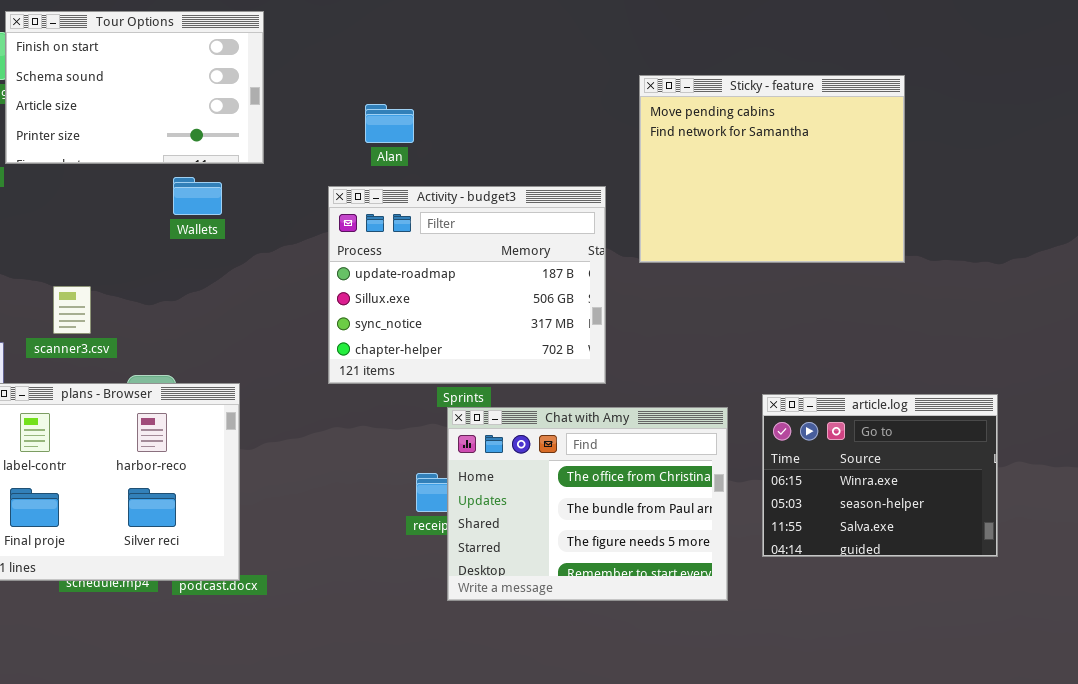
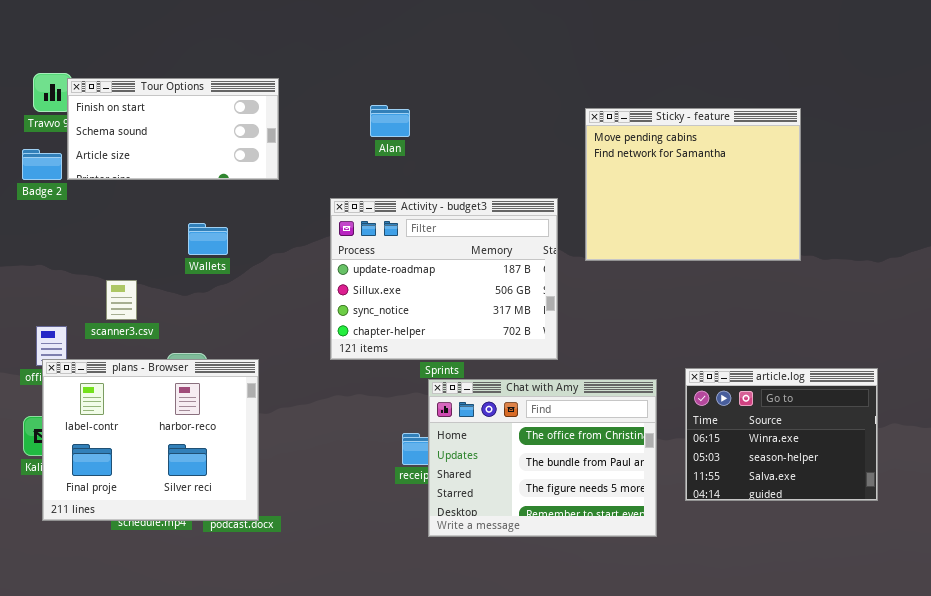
Tour Options: [5,11,264,164] -> [67,78,279,180], resized
Alan: [365,104,414,143] -> [370,105,410,137], moved
Wallets: [173,177,222,215] -> [188,223,228,255], moved

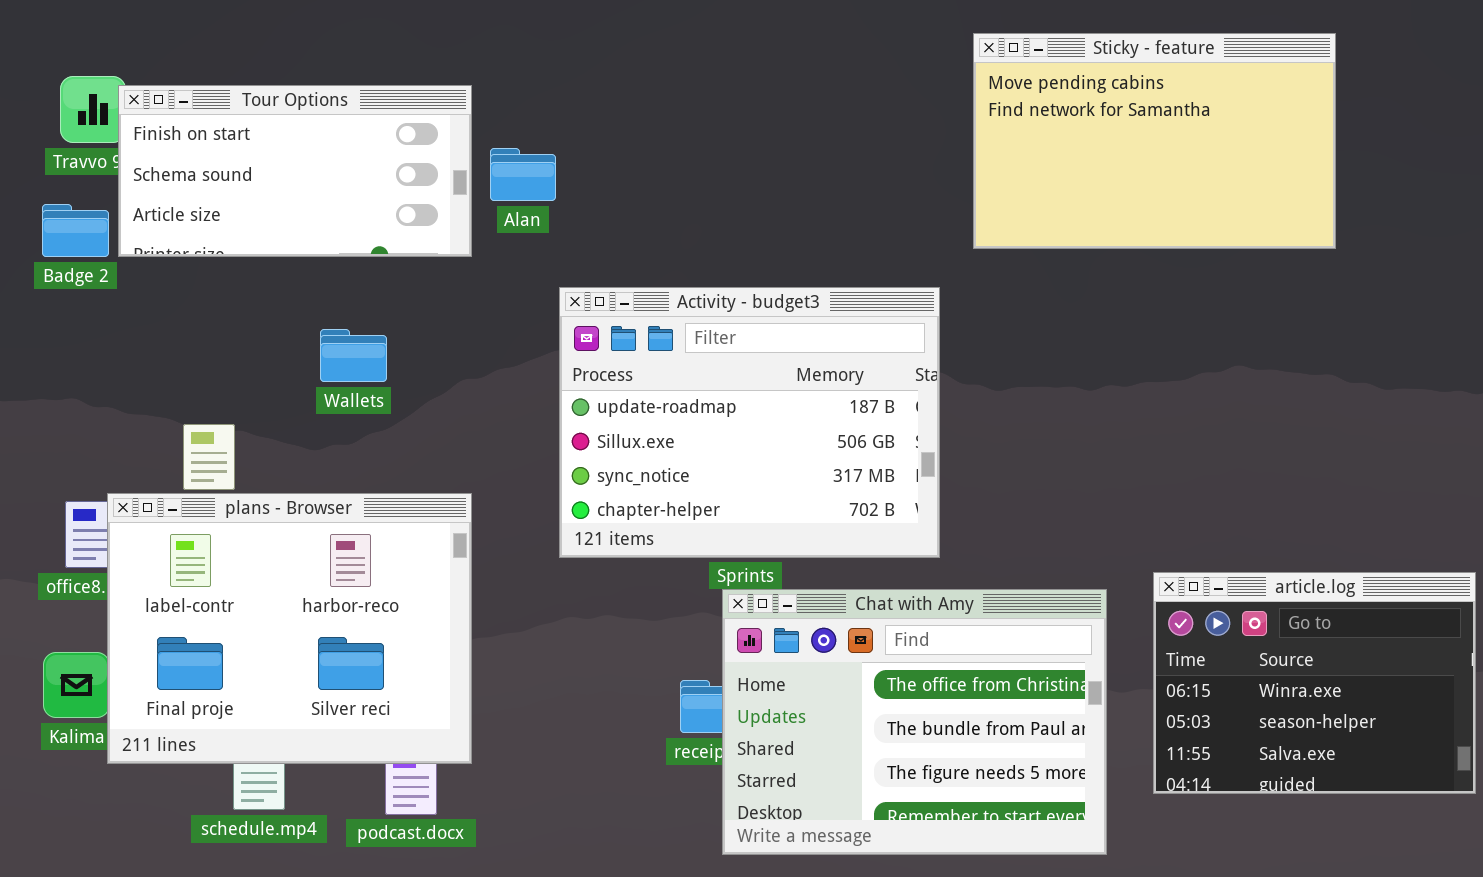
Alan: [370,105,410,137] -> [490,148,556,201], moved
Sticky - feature: [585,108,801,261] -> [973,33,1336,249], moved, resized
plans - Browser: [42,359,259,521] -> [107,493,472,764], moved

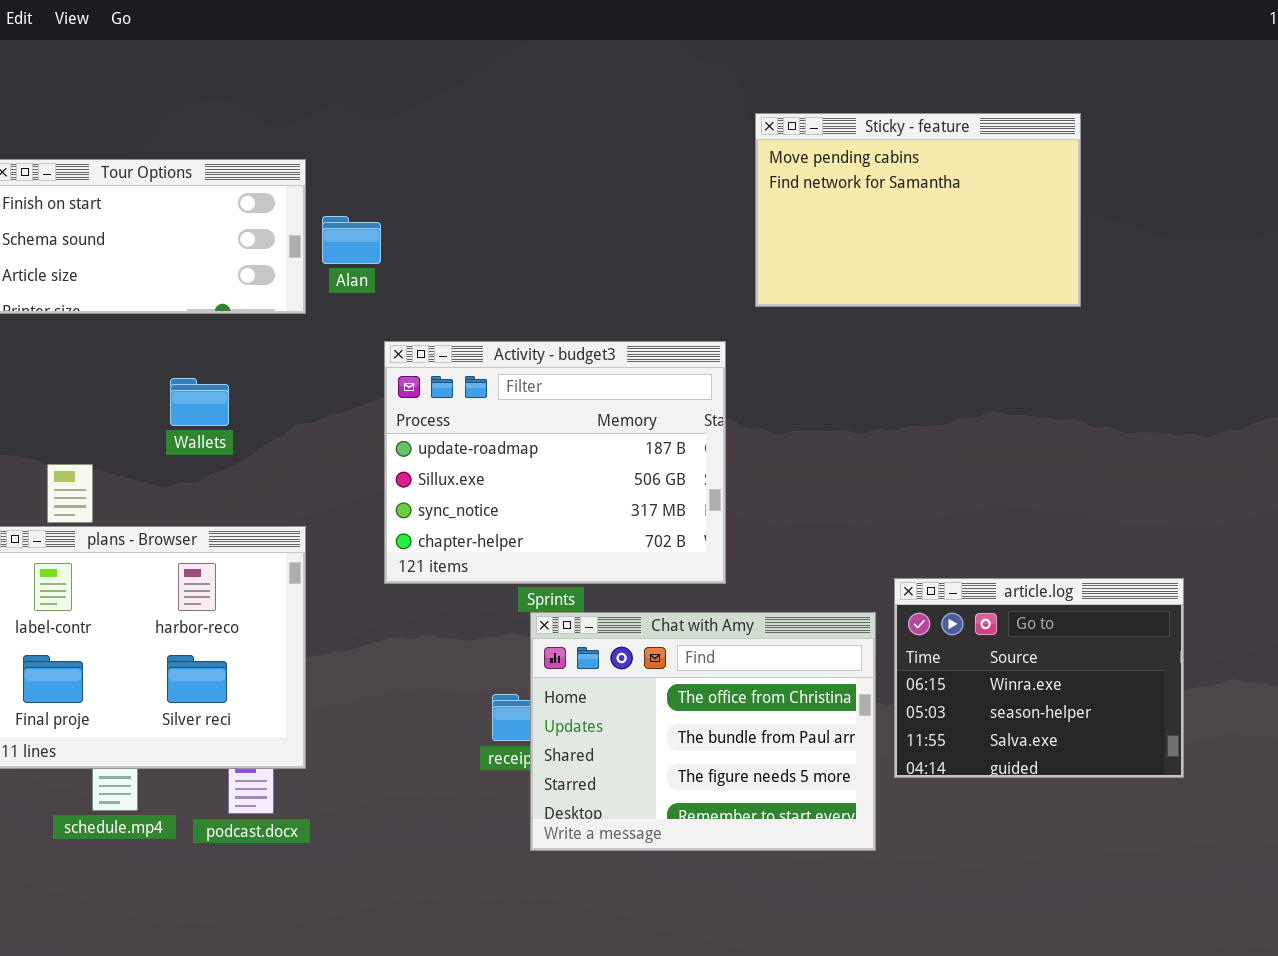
article.log: [1153,572,1476,794] -> [894,578,1184,778], moved

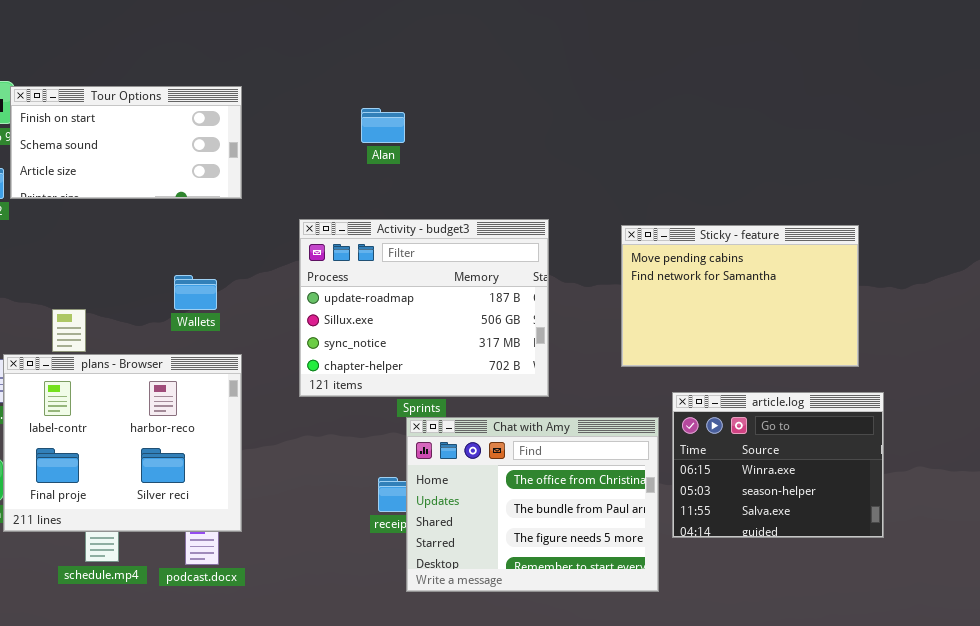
Sticky - feature: [755,113,1081,307] -> [621,225,859,367], moved
Alan: [322,216,381,264] -> [361,108,405,143], moved
Wallets: [170,378,229,426] -> [174,275,217,310], moved

